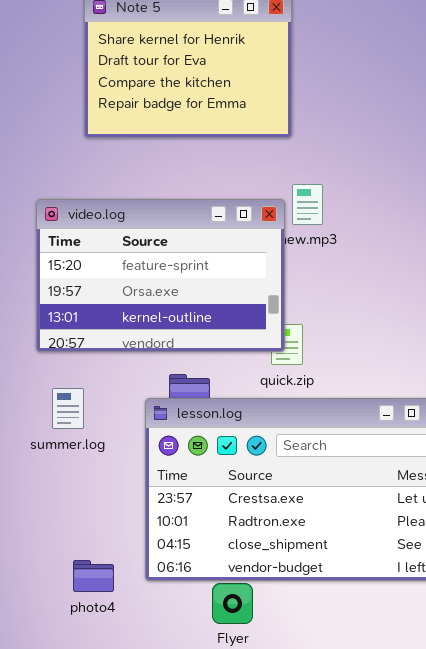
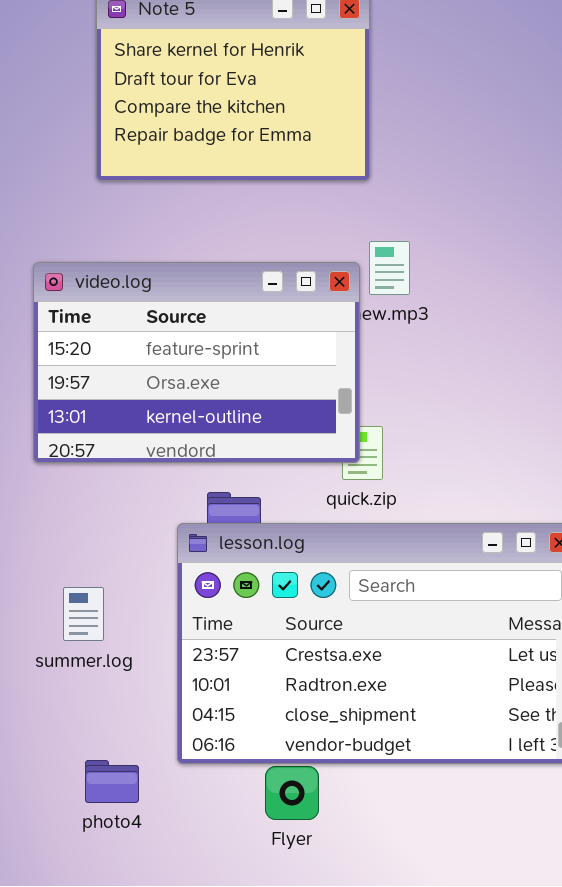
summer.log: [52,388,84,429] -> [63,587,104,641], moved
photo4: [73,560,114,592] -> [85,760,139,803], moved

